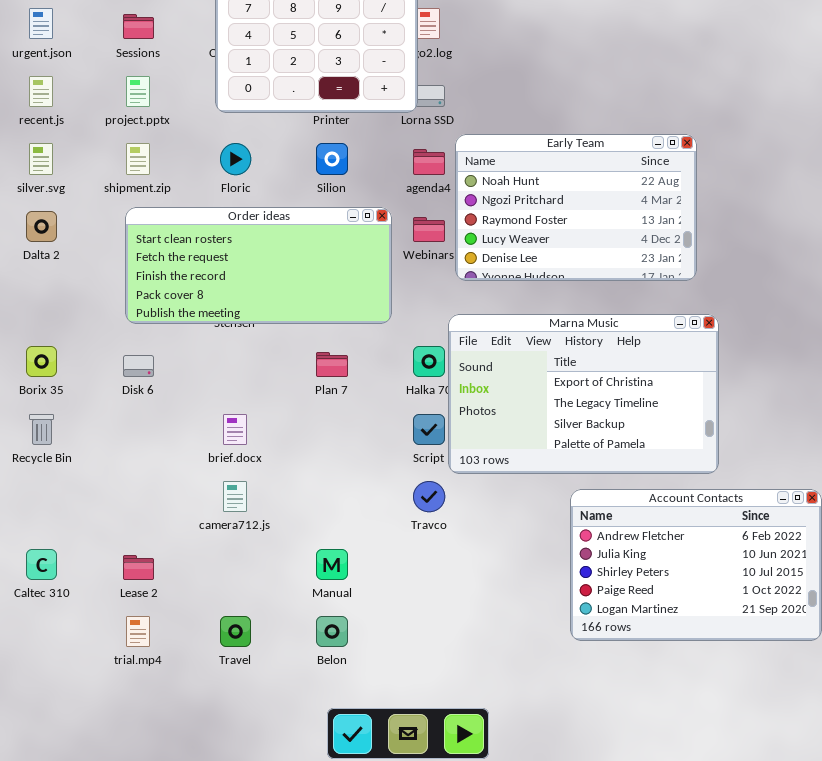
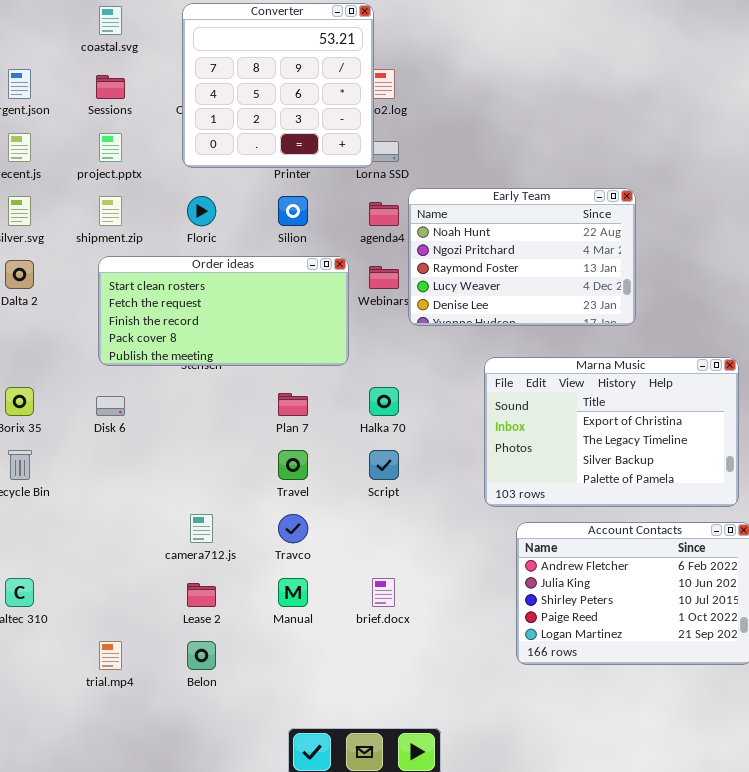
Marna Music: [448,314,719,474] -> [484,357,739,507], moved
brief.docx: [223,414,247,445] -> [372,578,395,607], moved
Travco: [413,481,445,512] -> [278,514,308,543], moved
Lease 2: [123,555,154,580] -> [187,583,216,607], moved
Travel: [220,616,251,647] -> [278,450,308,480], moved
Belon: [316,616,348,647] -> [187,641,216,670], moved

